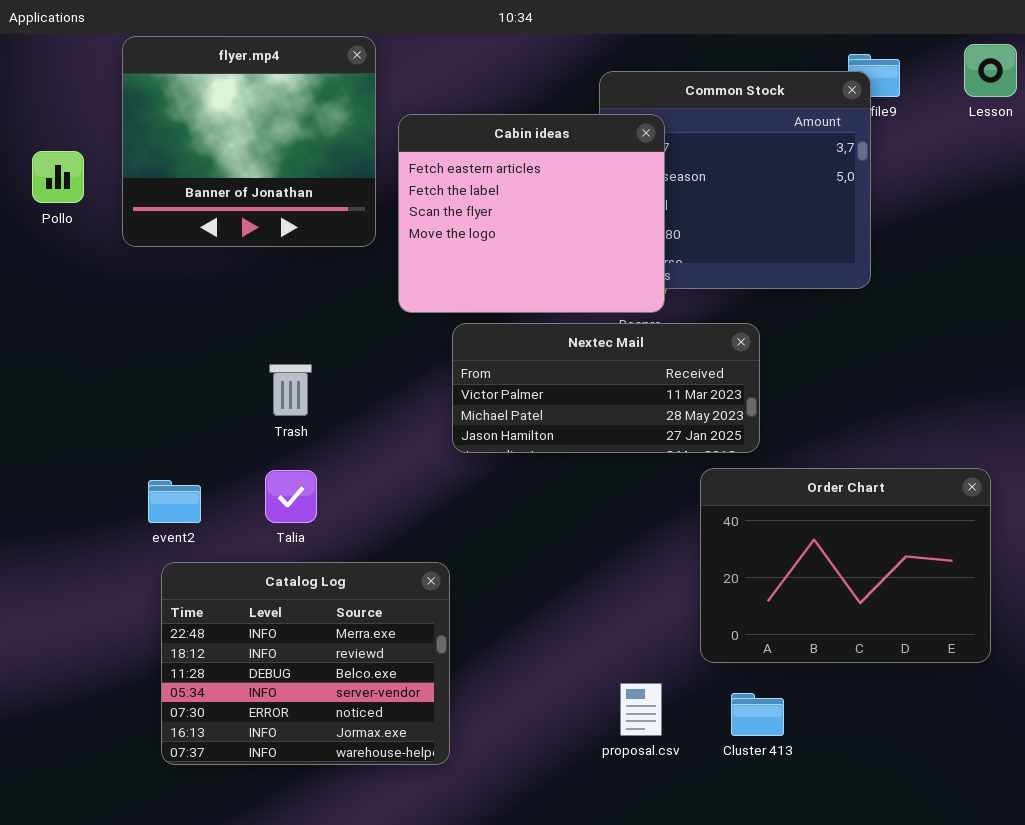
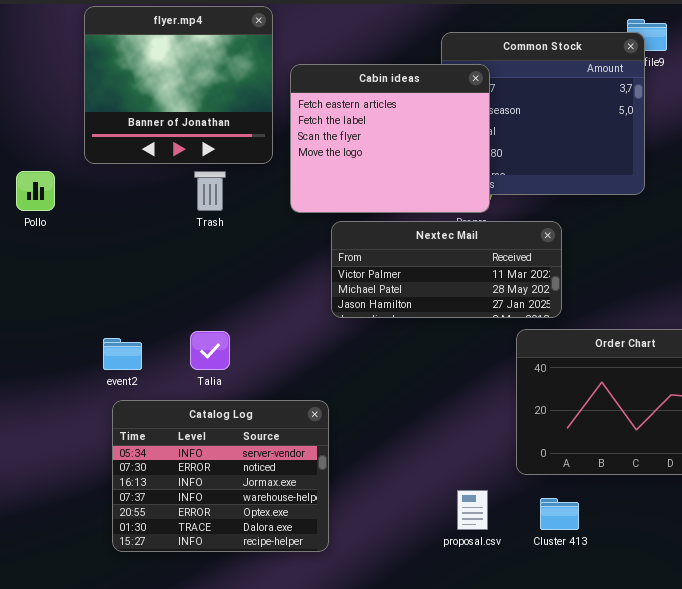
Pollo: [32,151,84,203] -> [16,171,55,211], moved
Trash: [269,364,312,416] -> [194,171,226,211], moved
Catalog Log: [161,562,450,765] -> [112,400,329,552], scrolled down 3 rows

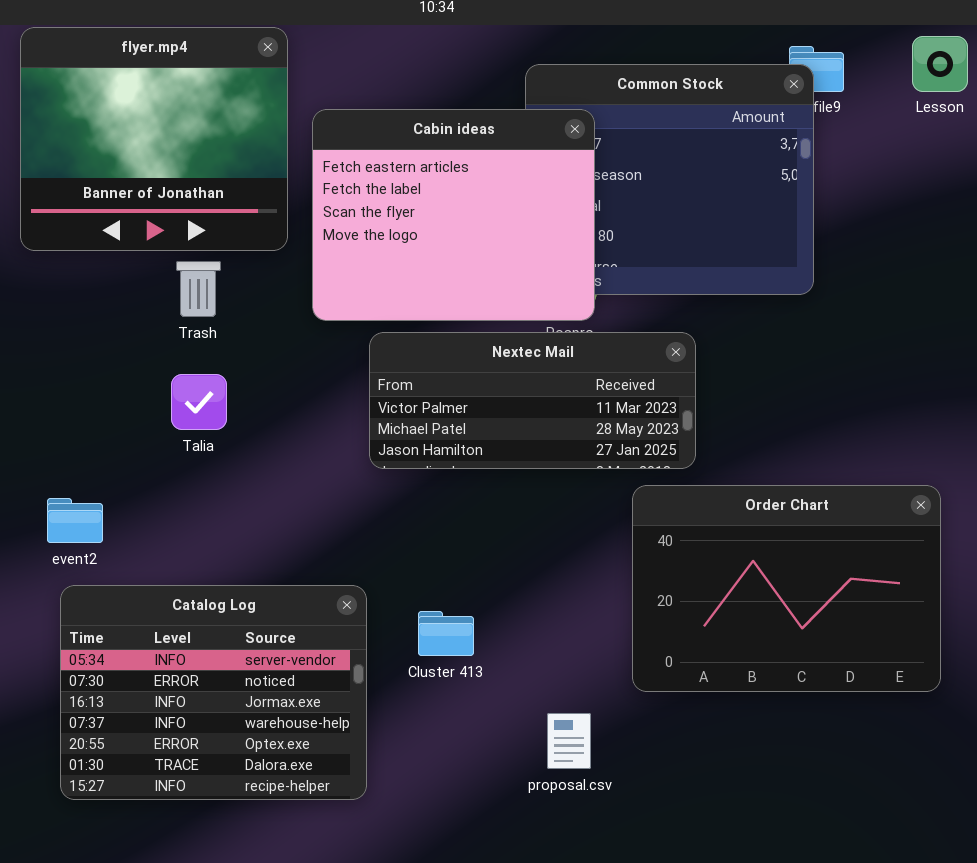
Talia: [190,331,230,370] -> [171,374,227,430], moved
Cluster 413: [540,498,579,530] -> [418,611,474,656], moved

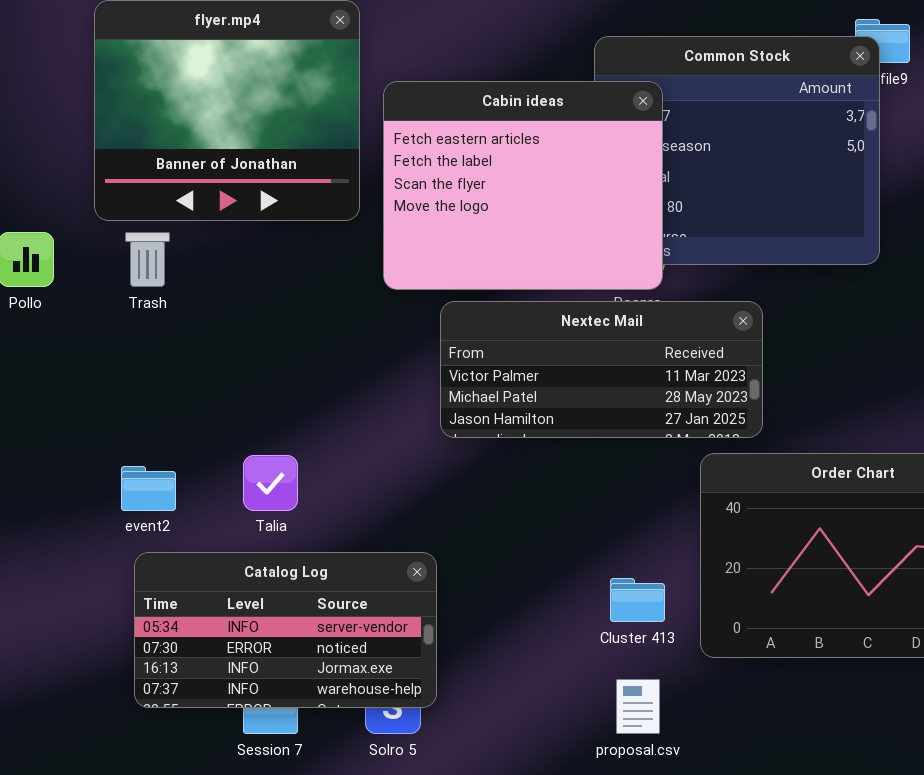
Trash: [176,261,221,317] -> [125,232,170,287], moved
Talia: [171,374,227,430] -> [243,455,298,511], moved
Catalog Log: [60,585,367,800] -> [134,552,437,708], resized
Cluster 413: [418,611,474,656] -> [610,578,665,622], moved

